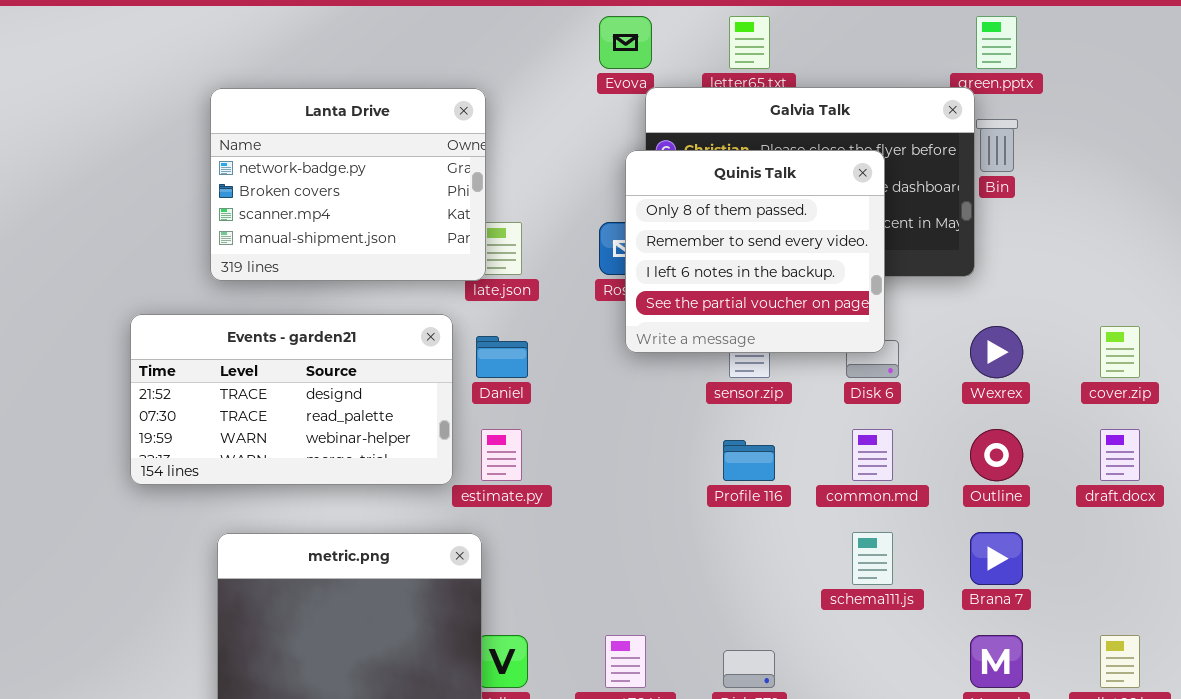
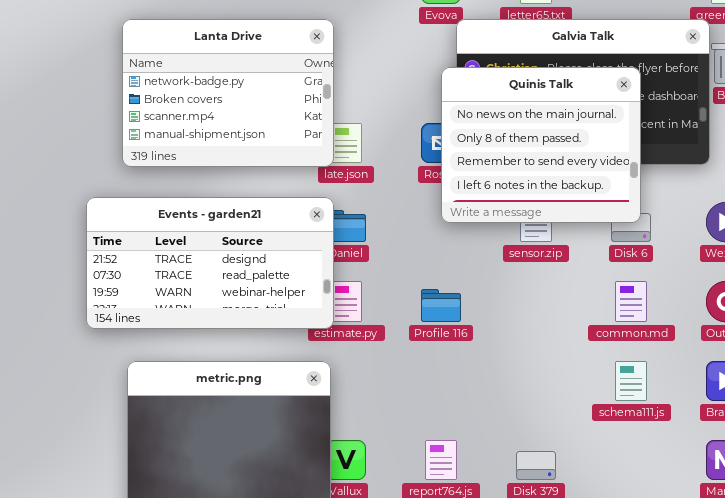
Quinis Talk: [625,150,885,353] -> [441,67,641,223], scrolled up 1 row
Events - garden21: [130,314,453,485] -> [86,197,334,329], moved
Profile 116: [723,440,775,481] -> [421,289,461,322], moved

